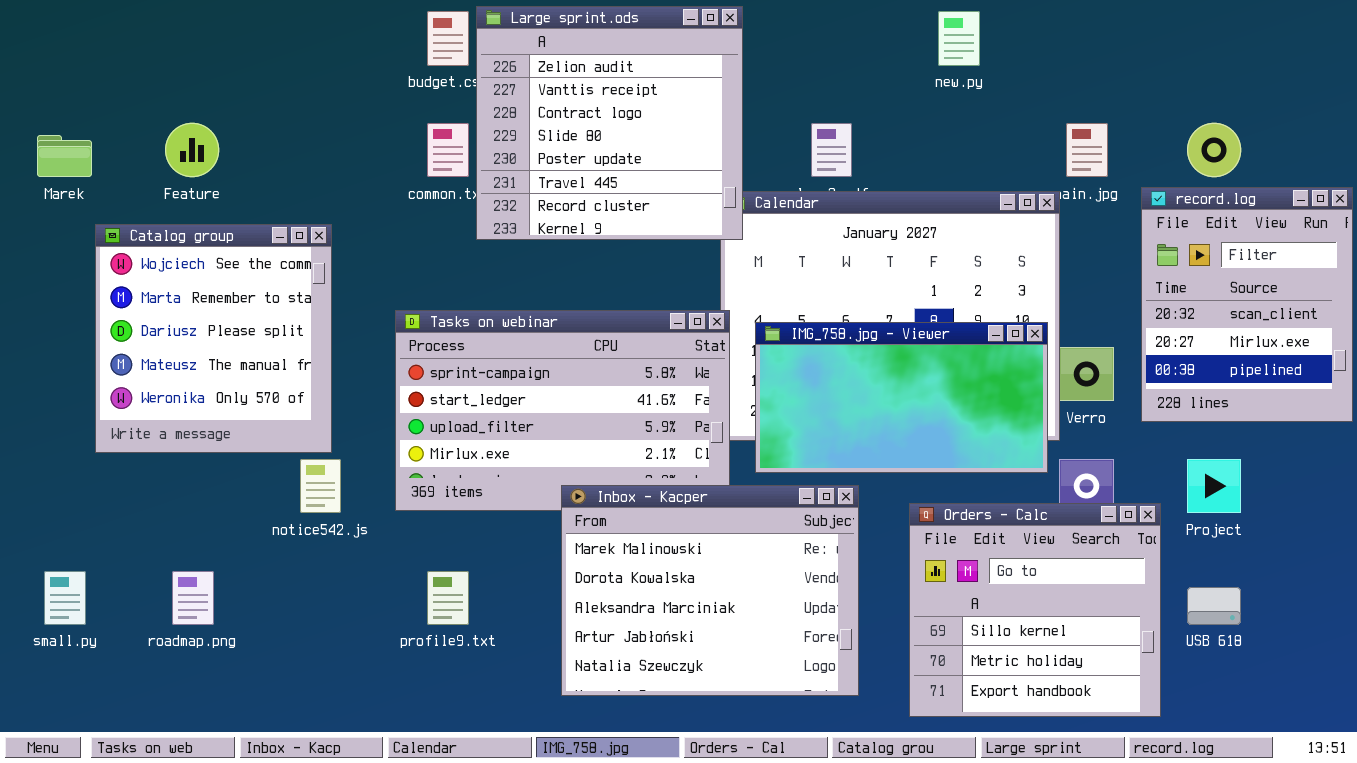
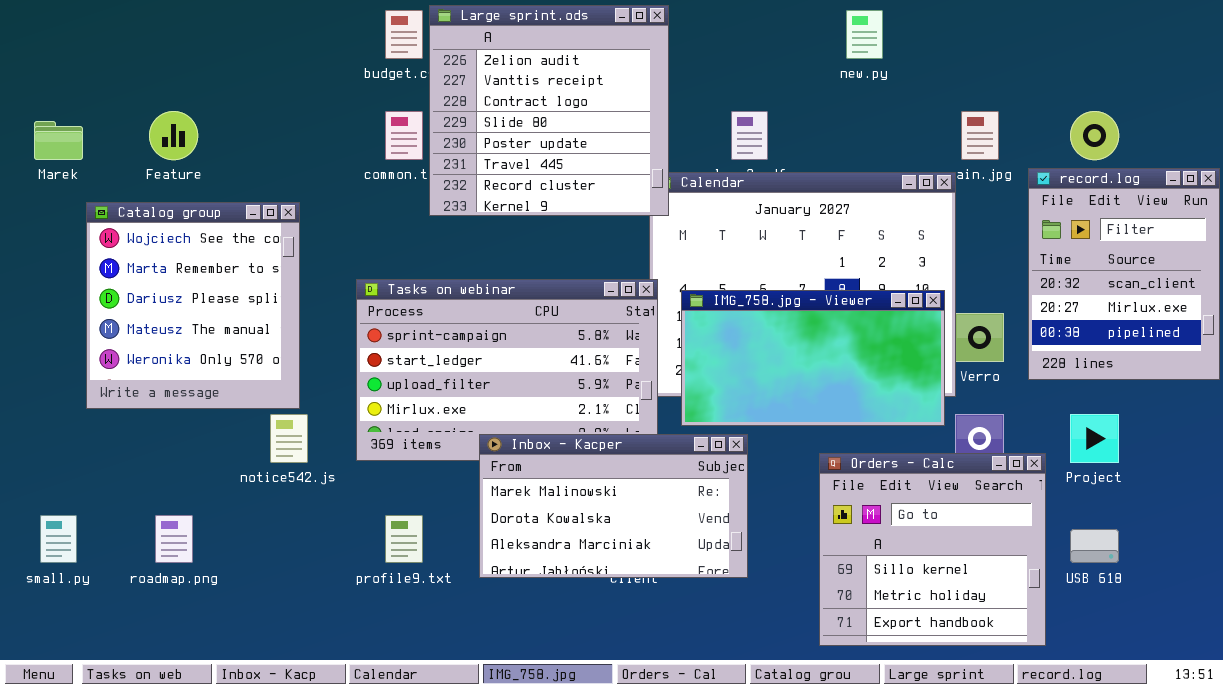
Inbox - Kacper: [561,485,859,696] -> [479,434,748,578], moved, resized

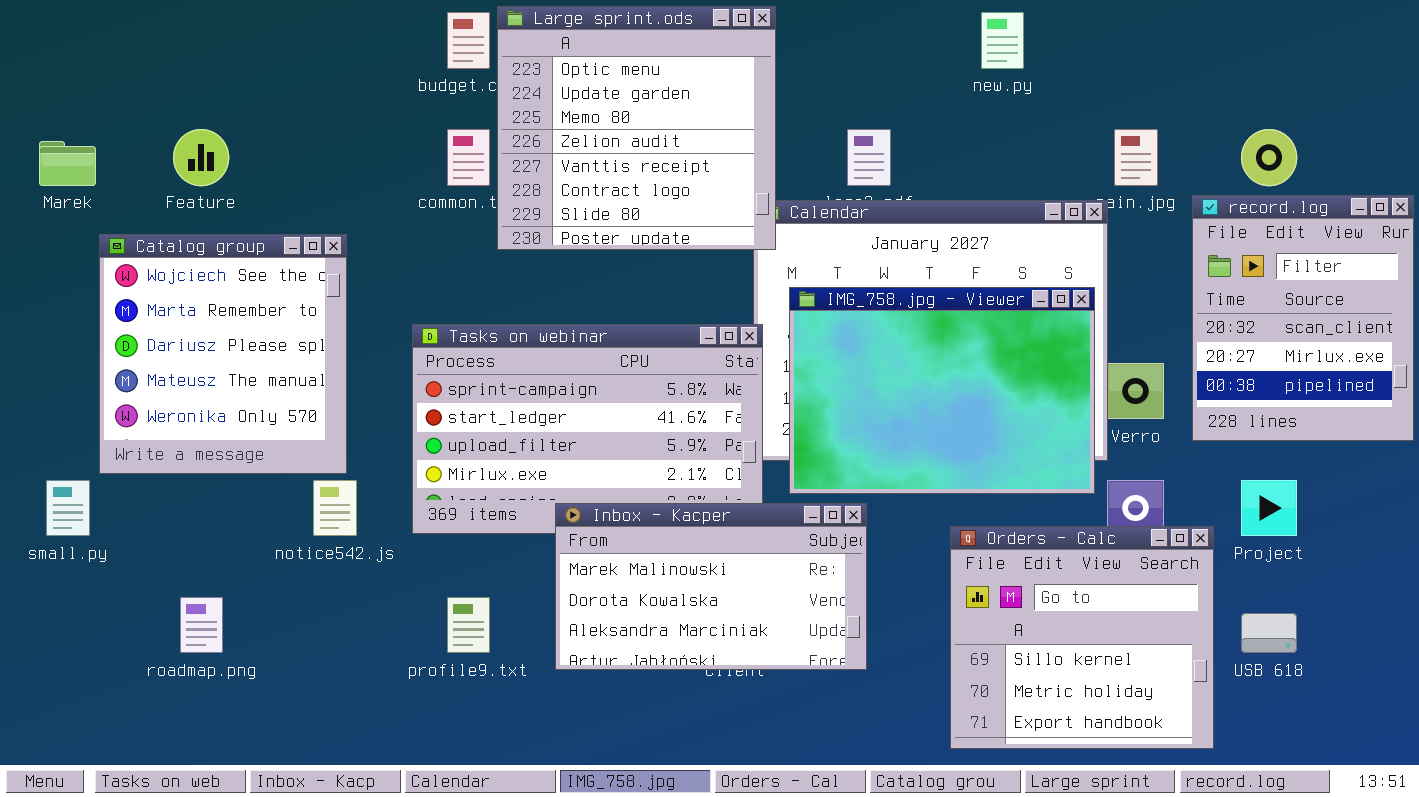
Large sprint.ods: [429,5,669,216] -> [497,6,776,250], scrolled up 3 rows
IMG_758.jpg - Viewer: [681,290,945,426] -> [789,287,1095,494], resized
small.py: [40,515,77,563] -> [46,480,90,536], moved

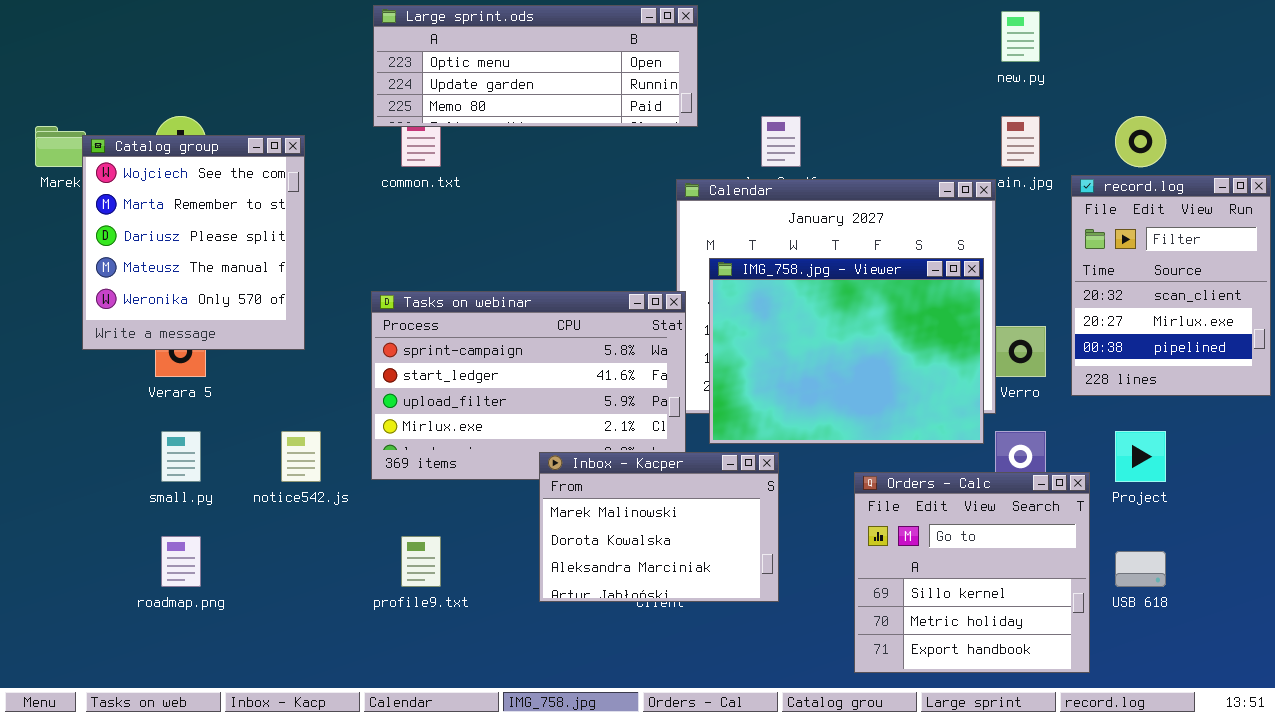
Large sprint.ods: [497,6,776,250] -> [373,5,698,127], resized
new.py: [981,12,1024,69] -> [1001,11,1040,62], moved
Catalog group: [99,234,347,474] -> [82,135,305,350], moved
small.py: [46,480,90,536] -> [161,431,201,482], moved
Inbox - Kacper: [555,503,867,670] -> [539,452,779,602], resized

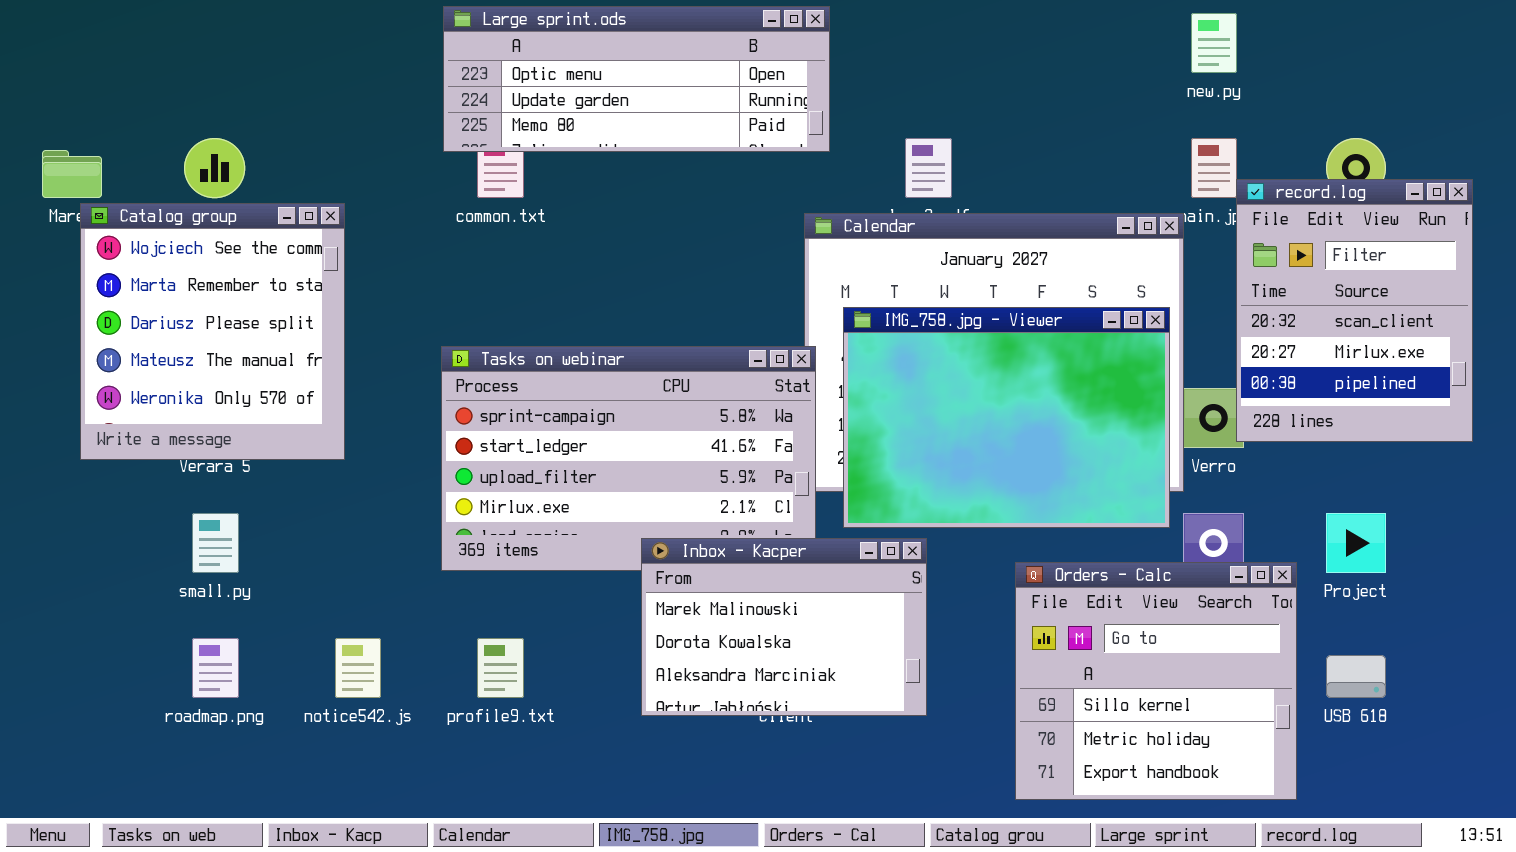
Catalog group: [82,135,305,350] -> [80,203,345,460], moved
record.log: [1071,175,1271,396] -> [1236,179,1473,442], moved
notice542.js: [281,431,321,482] -> [335,638,381,698], moved

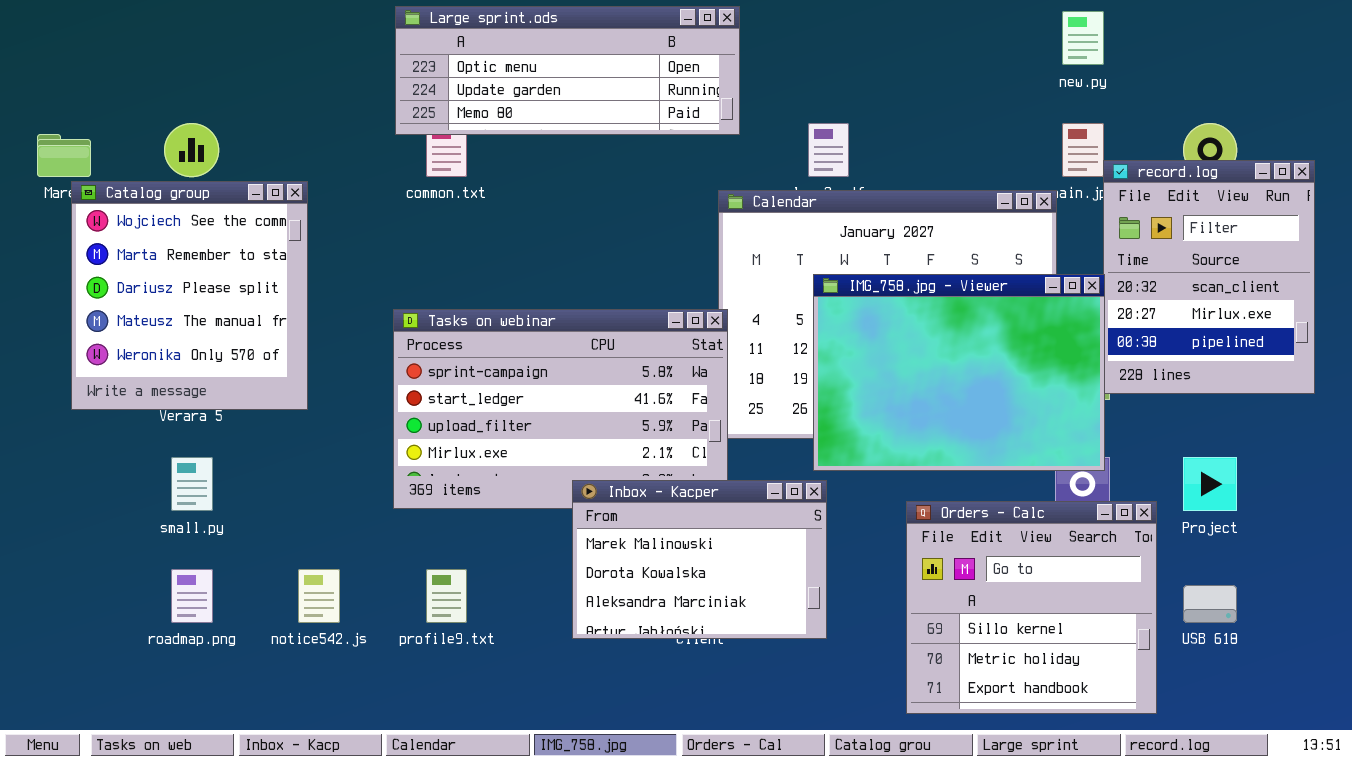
IMG_758.jpg - Viewer: [843,307,1170,528] -> [813,274,1105,471], moved

